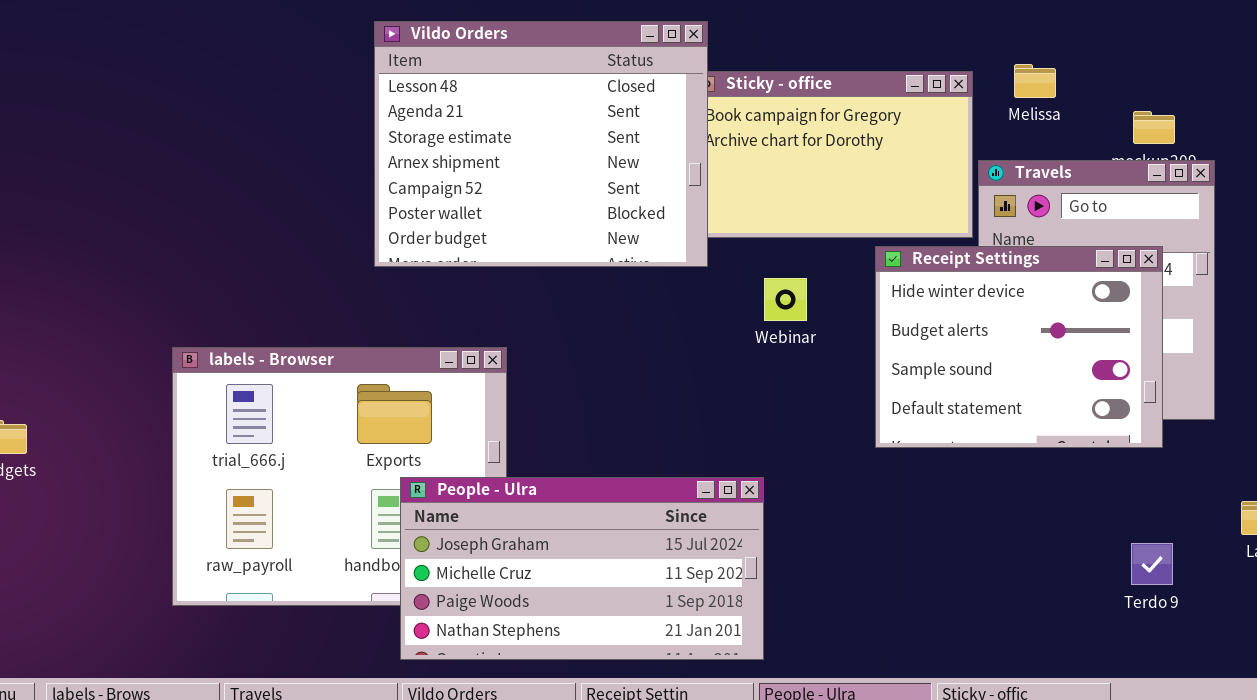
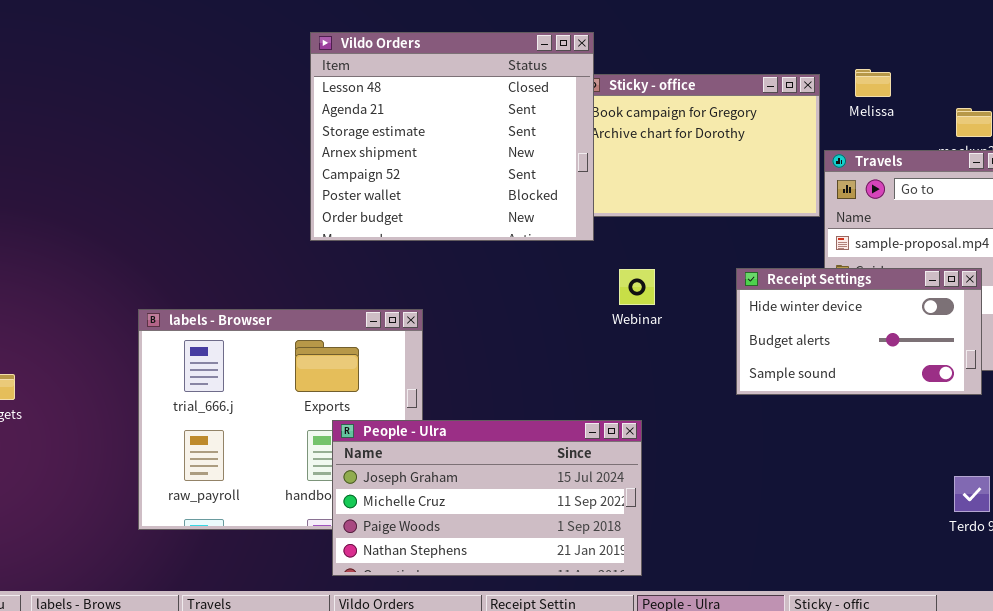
Receipt Settings: [875,246,1163,448] -> [736,268,982,395], resized
Webinar: [764,278,807,321] -> [619,269,655,305], moved

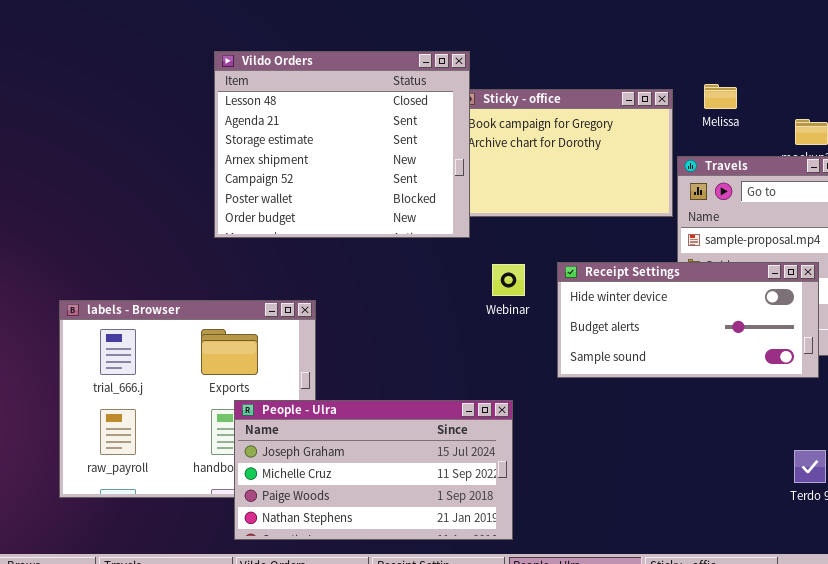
Receipt Settings: [736,268,982,395] -> [557,262,819,378], resized

